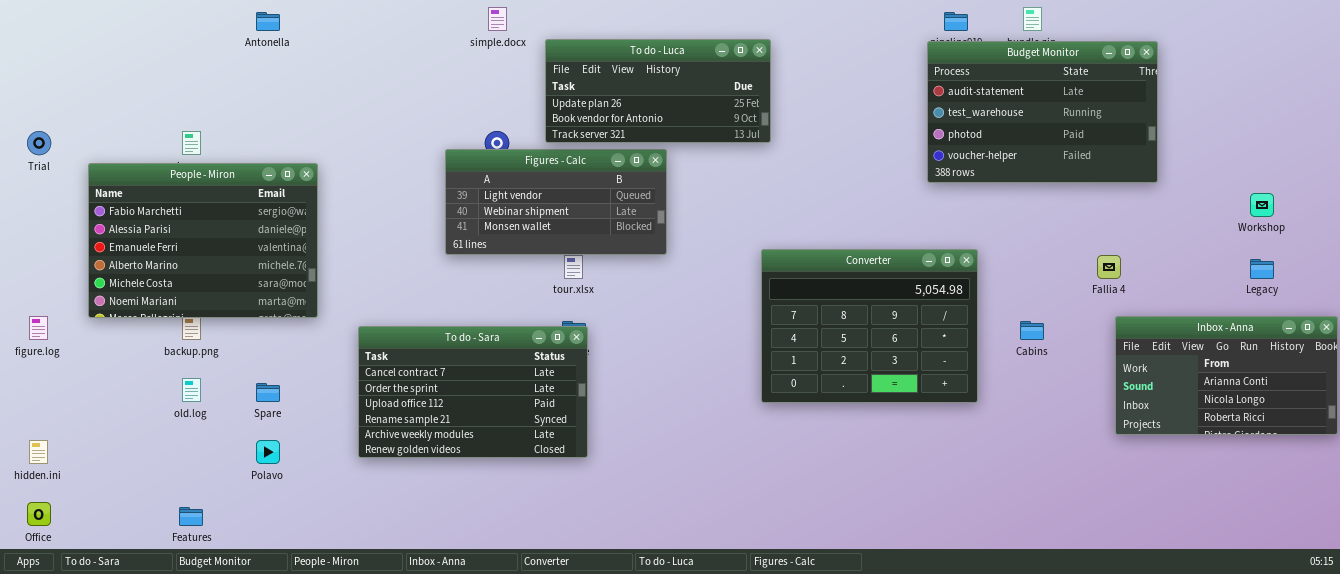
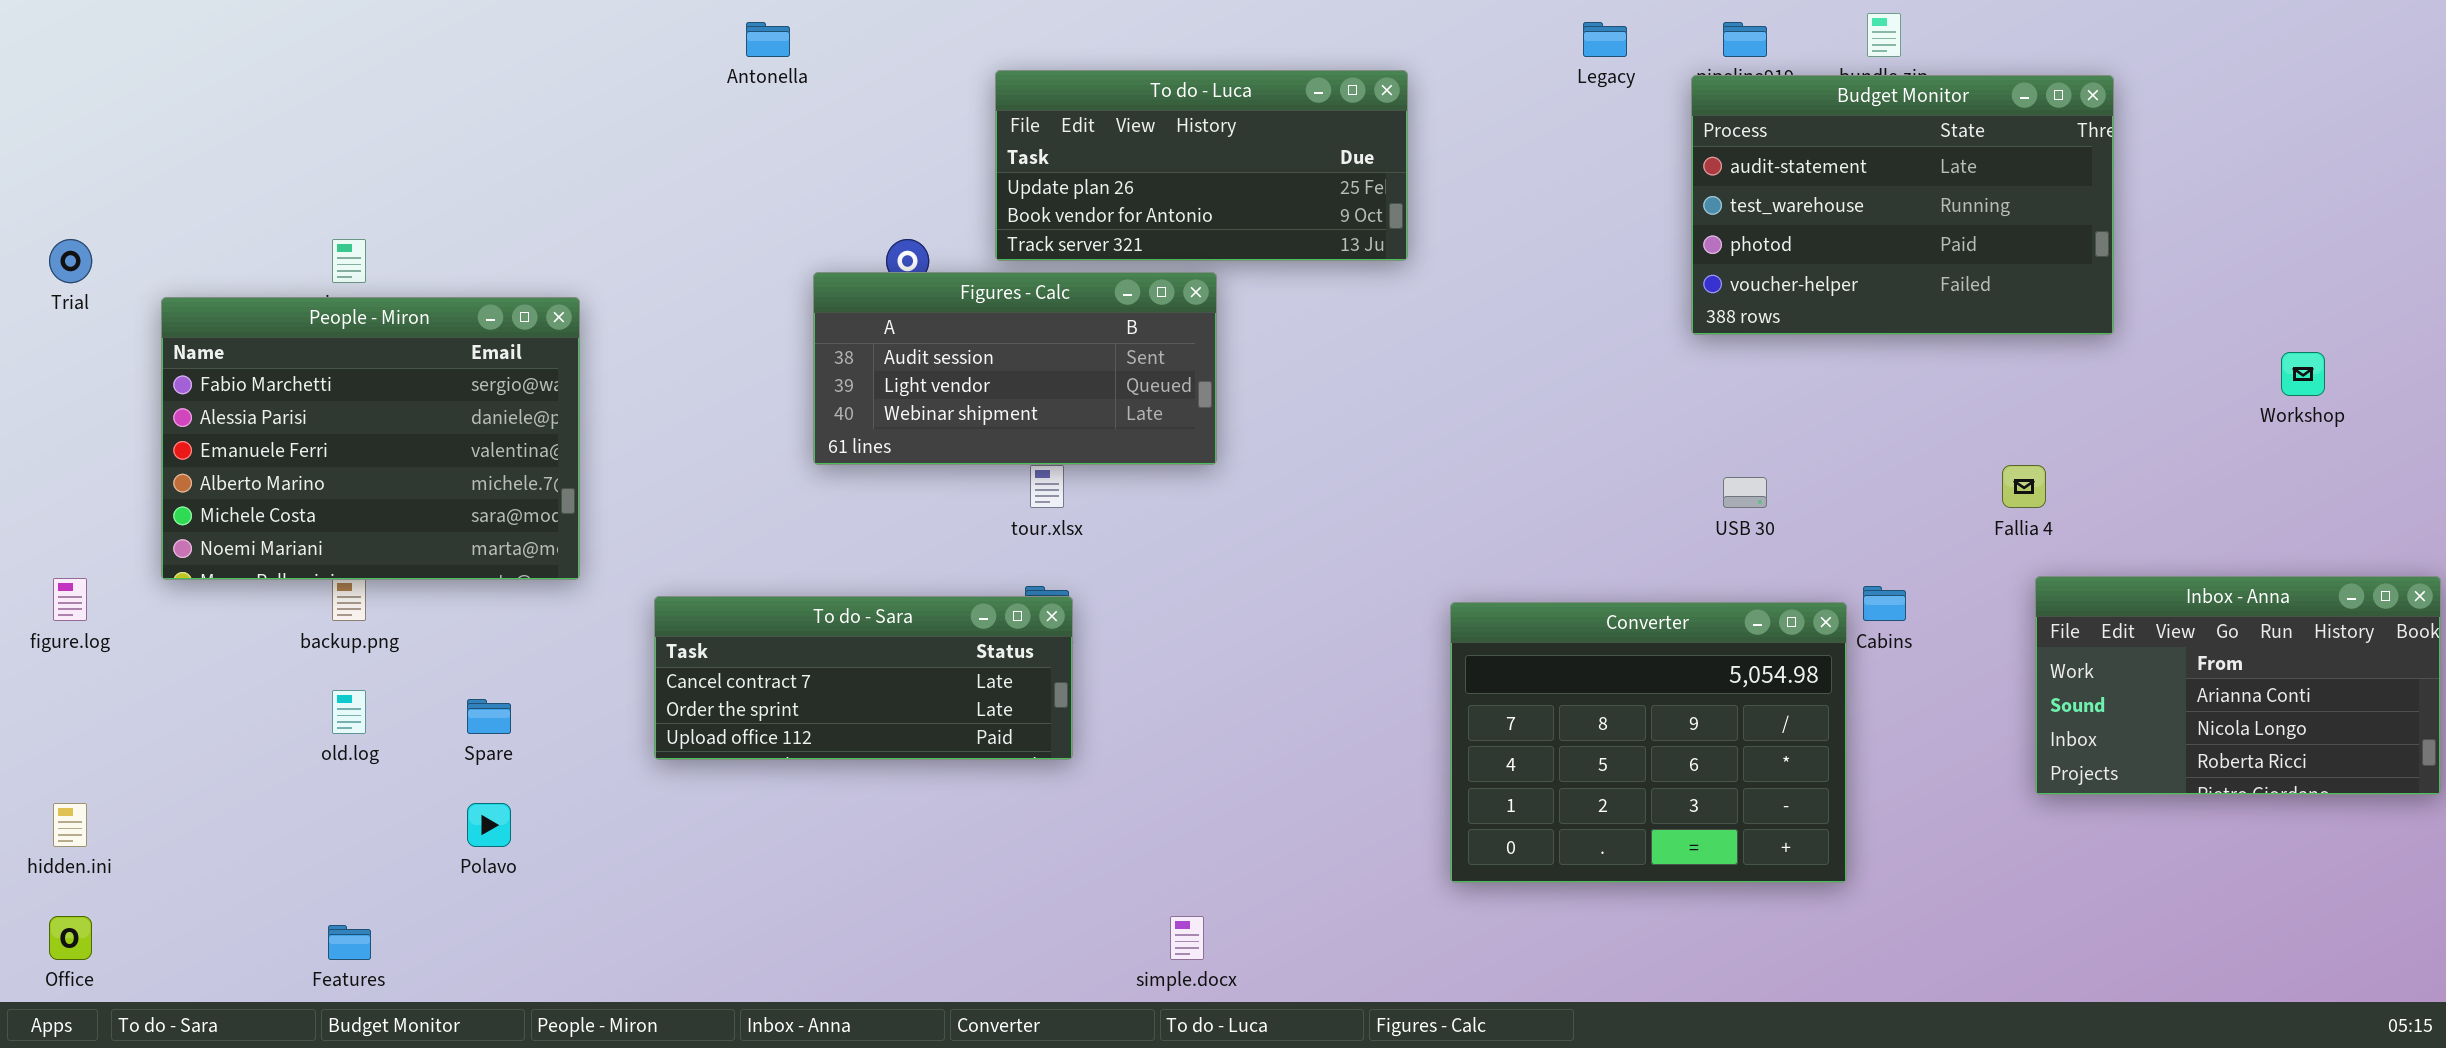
simple.docx: [488,7,507,31] -> [1170,916,1204,960], moved
Antonella: [256,12,280,31] -> [746,22,790,57], moved
Figures - Calc: [445,149,667,255] -> [813,272,1217,465], scrolled up 1 row
Converter: [761,249,978,403] -> [1450,602,1847,883], moved
Legacy: [1250,259,1274,279] -> [1583,22,1627,57], moved
To do - Sara: [358,326,588,458] -> [654,596,1073,760], resized

